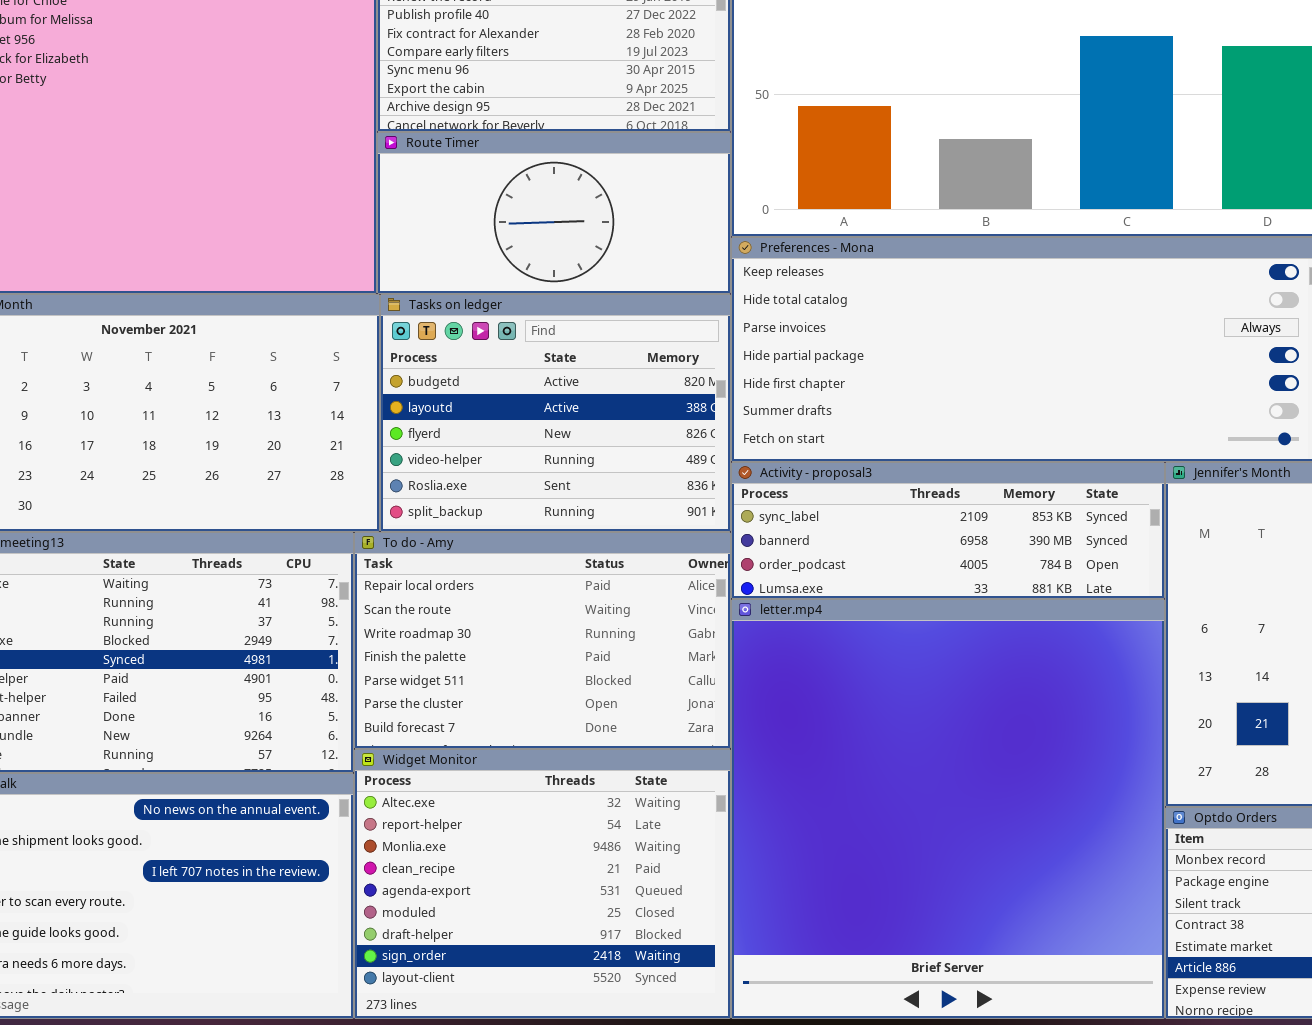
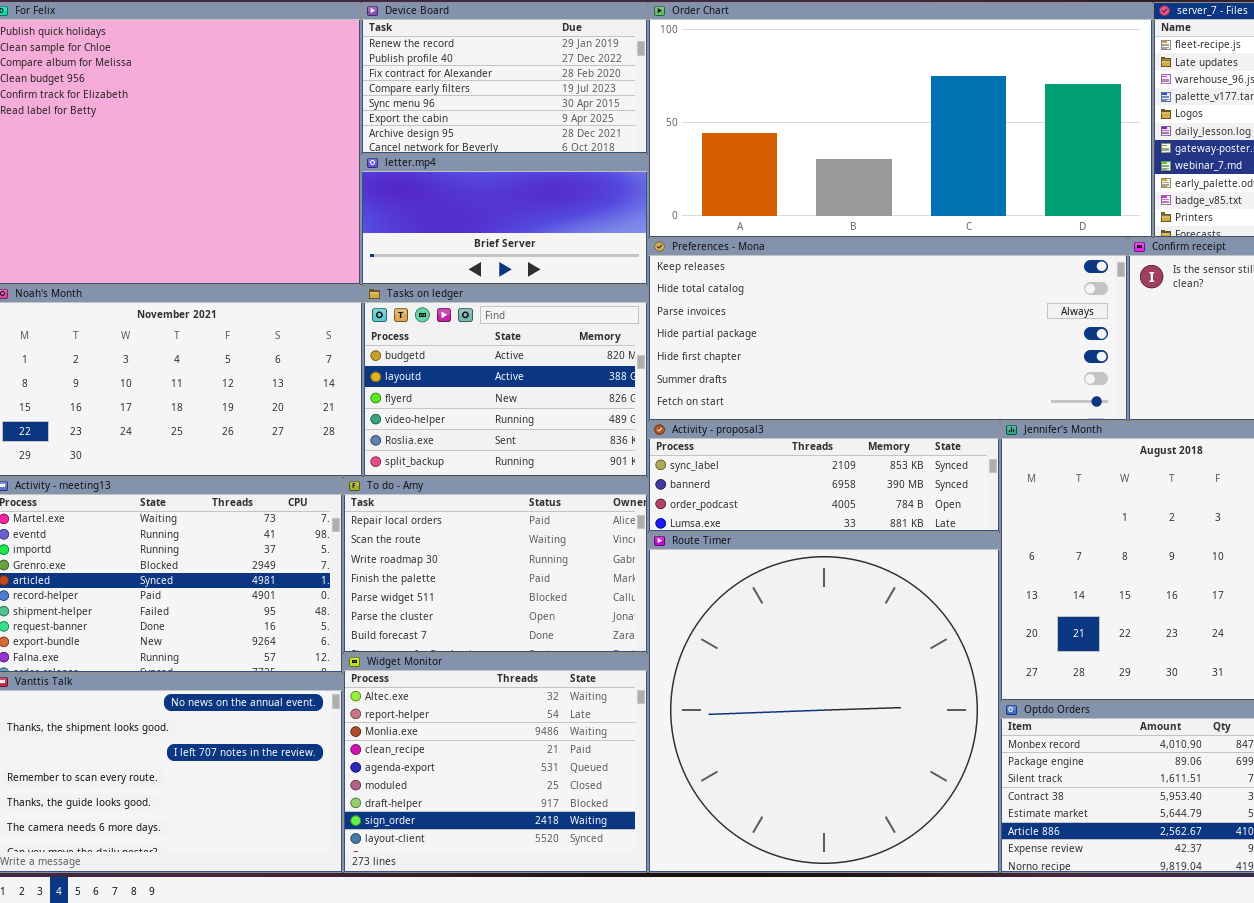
Route Timer: [377,132,731,294] -> [648,532,1000,873], moved, resized
letter.mp4: [731,599,1165,1019] -> [361,154,648,285], moved, resized

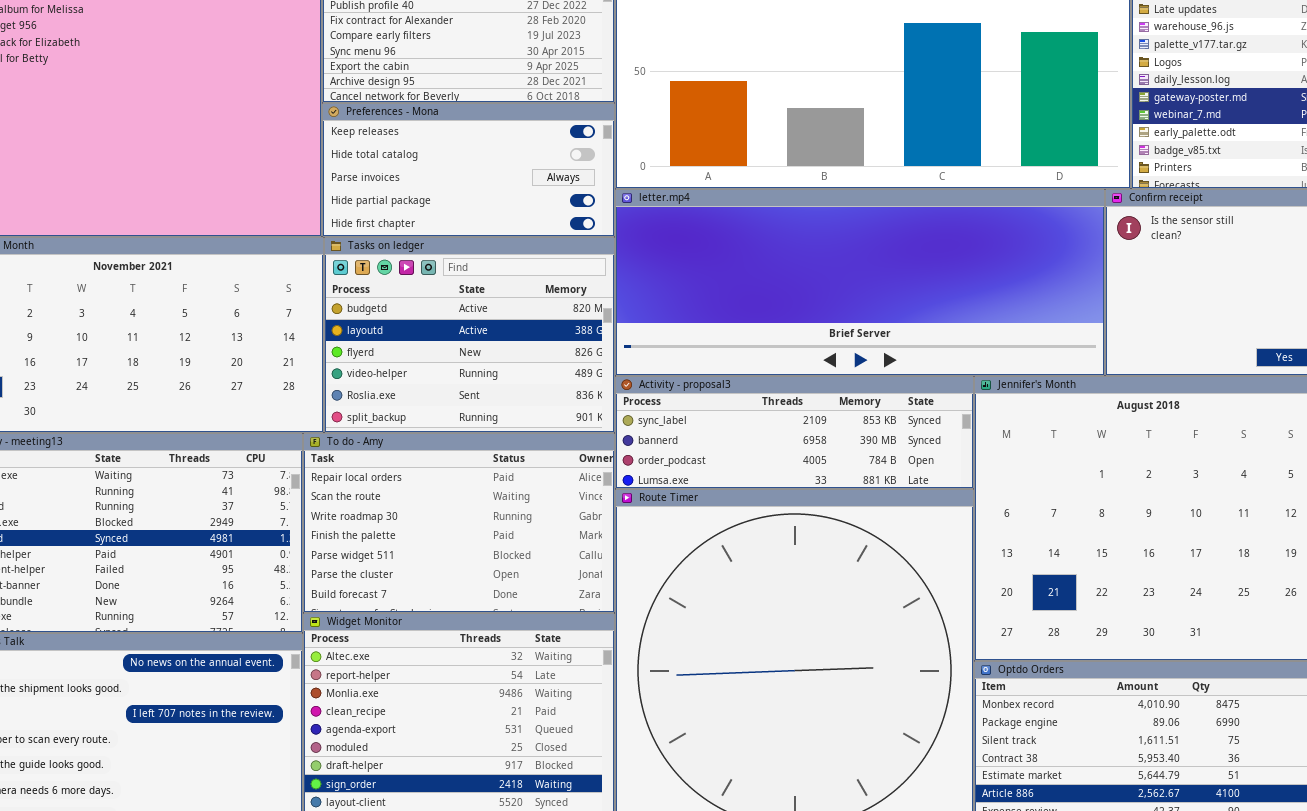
letter.mp4: [361,154,648,285] -> [615,189,1105,376], moved, resized
Preferences - Mona: [648,238,1128,421] -> [322,103,615,237], moved, resized

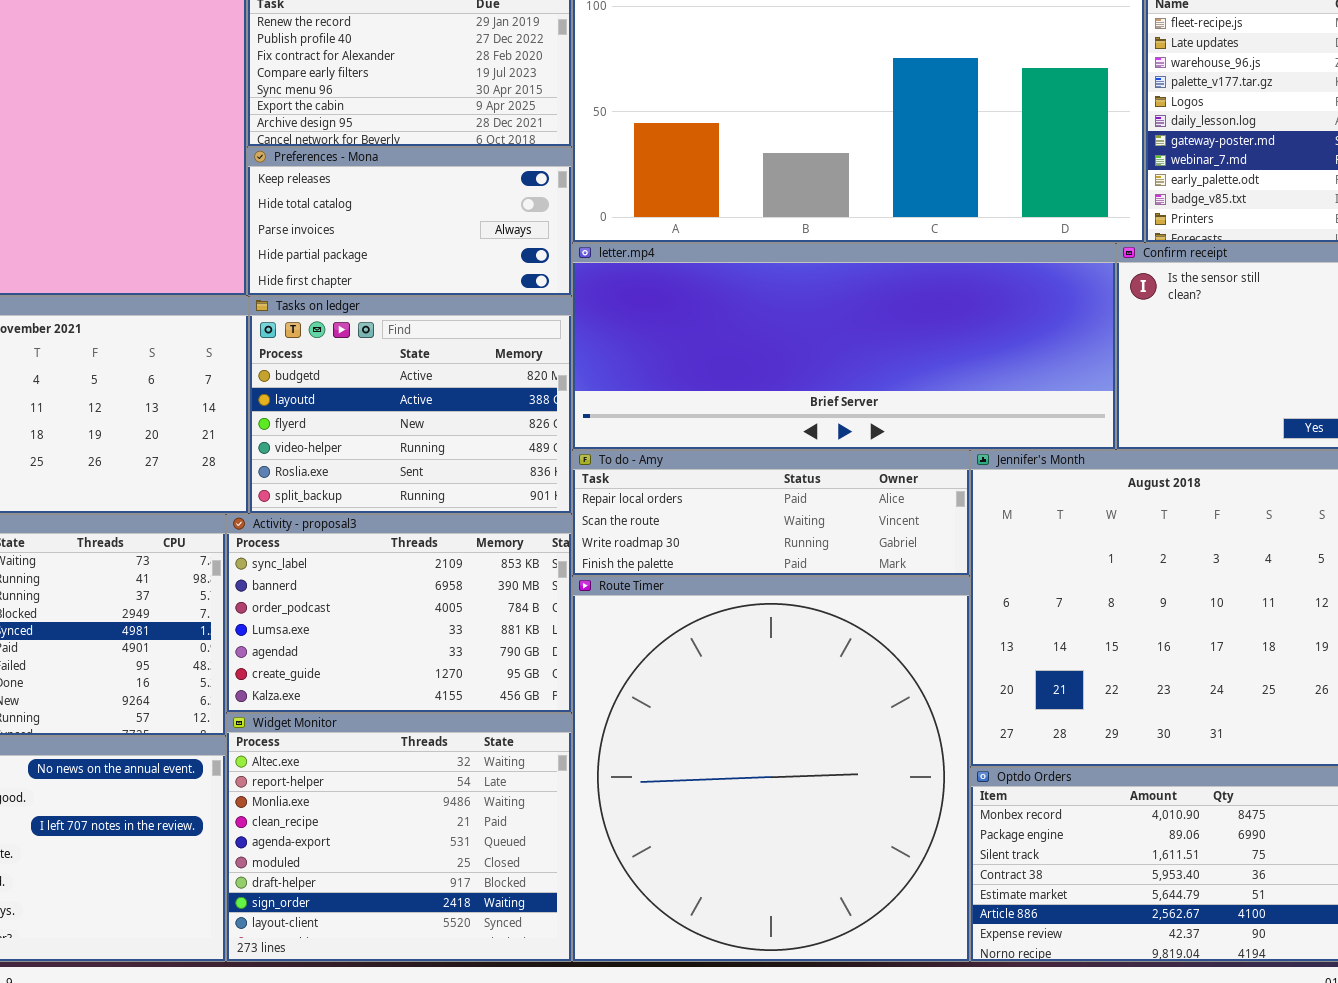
Activity - proposal3: [615,376,974,489] -> [226,514,572,713], moved, resized
To do - Amy: [303,433,615,613] -> [572,450,970,576], moved, resized

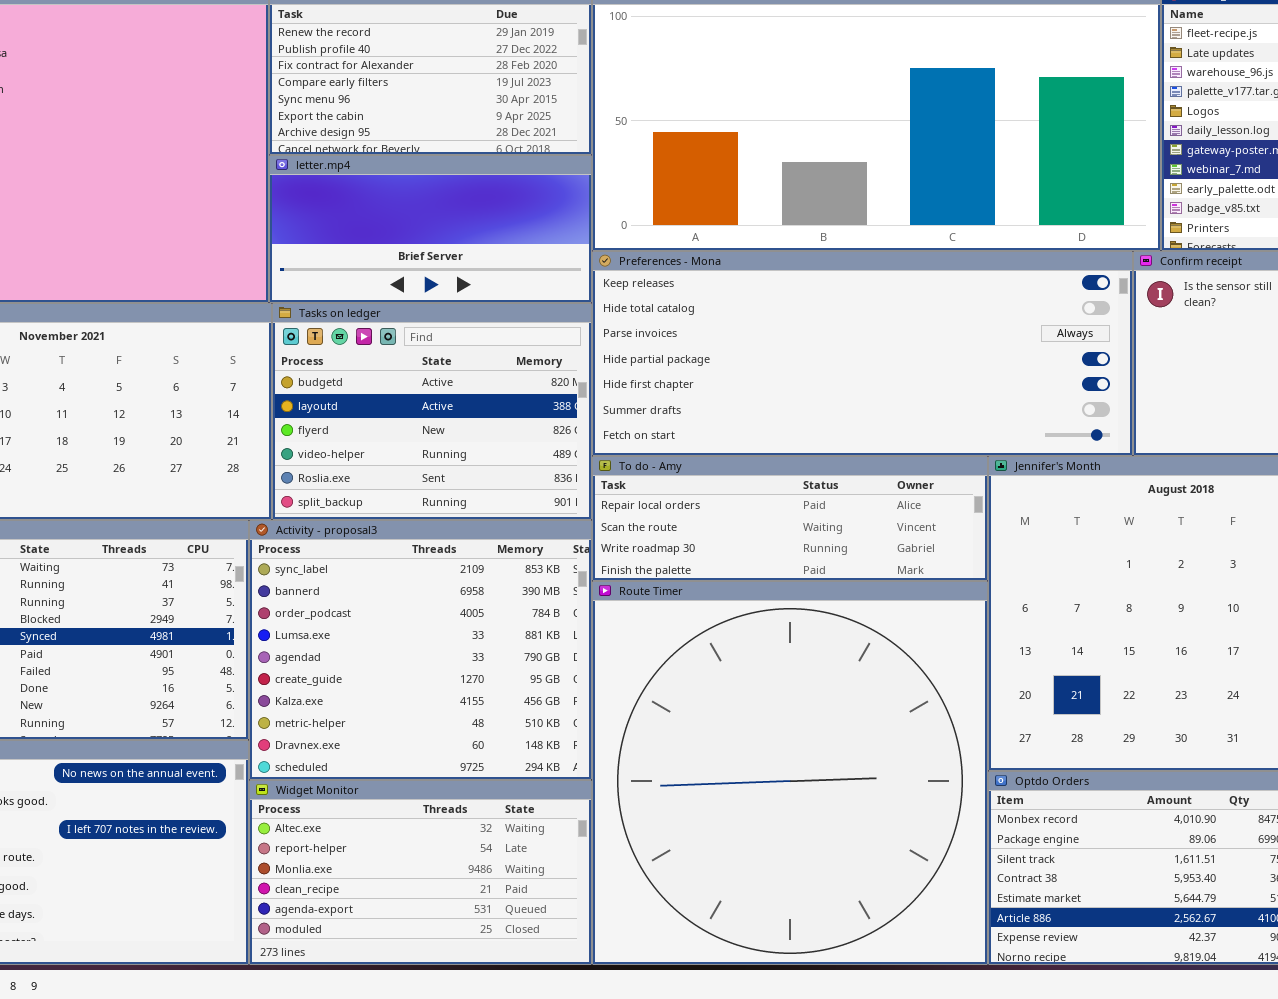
Preferences - Mona: [247,147,572,296] -> [592,251,1133,456], moved, resized
letter.mp4: [572,243,1116,450] -> [269,155,592,303], moved, resized
Activity - proposal3: [226,514,572,713] -> [249,520,592,780], resized
Widget Monitor: [226,713,572,962] -> [249,780,592,965], resized

